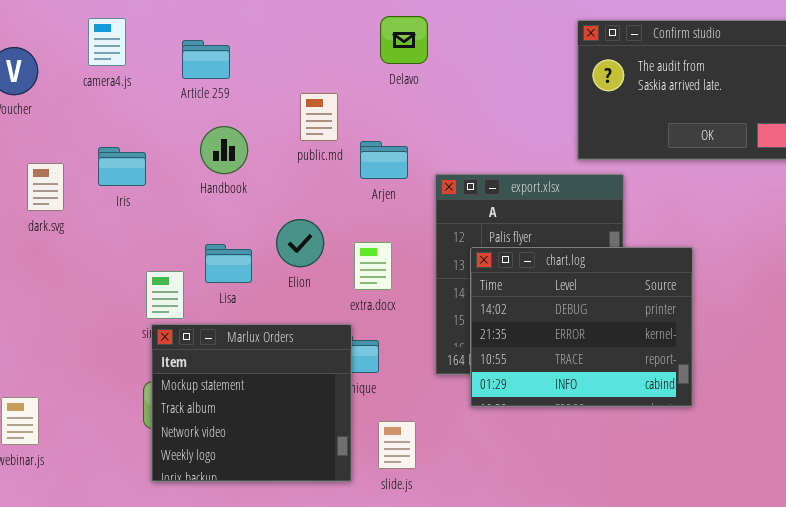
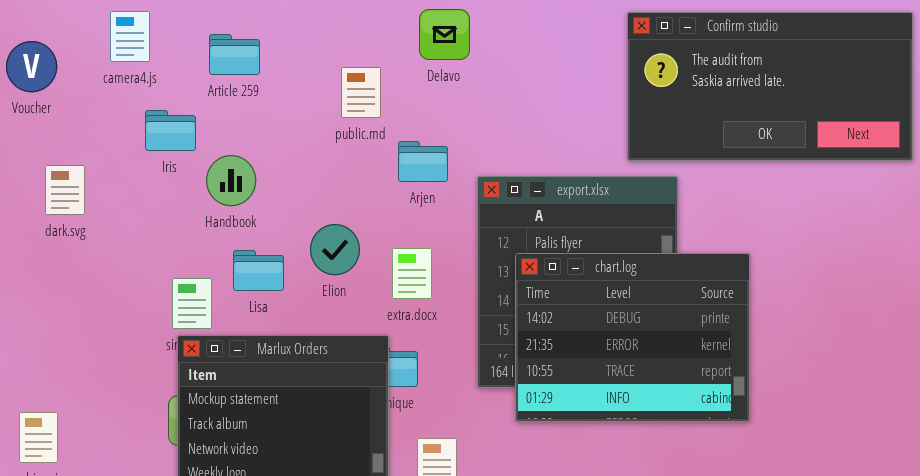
public.md: [300,93,338,141] -> [341,67,381,118], moved
Handbook: [200,126,248,174] -> [206,155,256,206], moved
Iris: [98,147,146,186] -> [145,110,196,151], moved

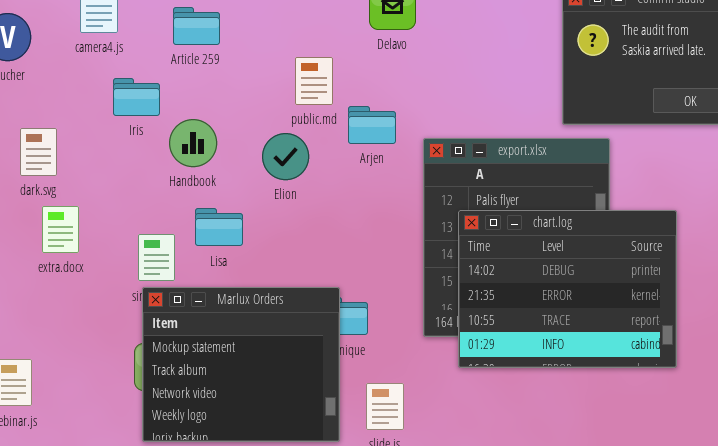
public.md: [341,67,381,118] -> [295,57,333,105], moved
Elion: [310,224,360,275] -> [262,133,309,180], moved
extra.docx: [392,248,432,299] -> [42,206,79,253], moved

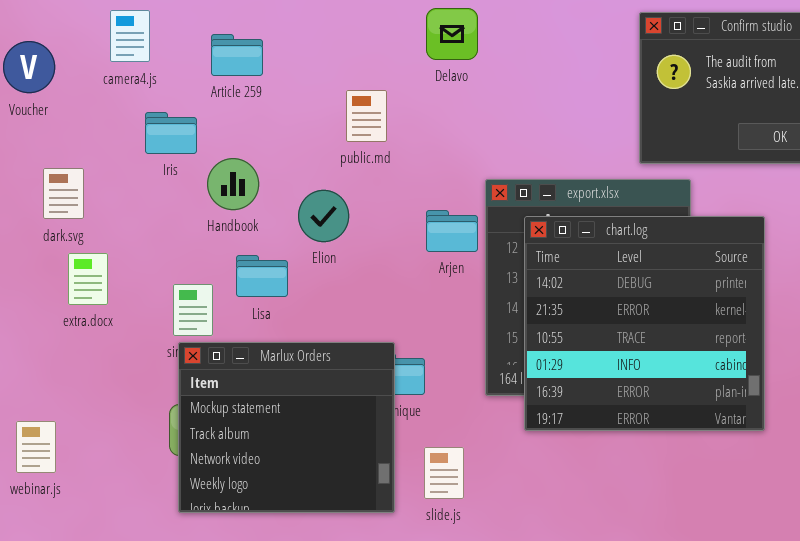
Arjen: [348,106,396,144] -> [426,210,478,252], moved
Elion: [262,133,309,180] -> [298,190,349,242], moved
chart.log: [458,210,677,368] -> [524,216,765,431], resized

